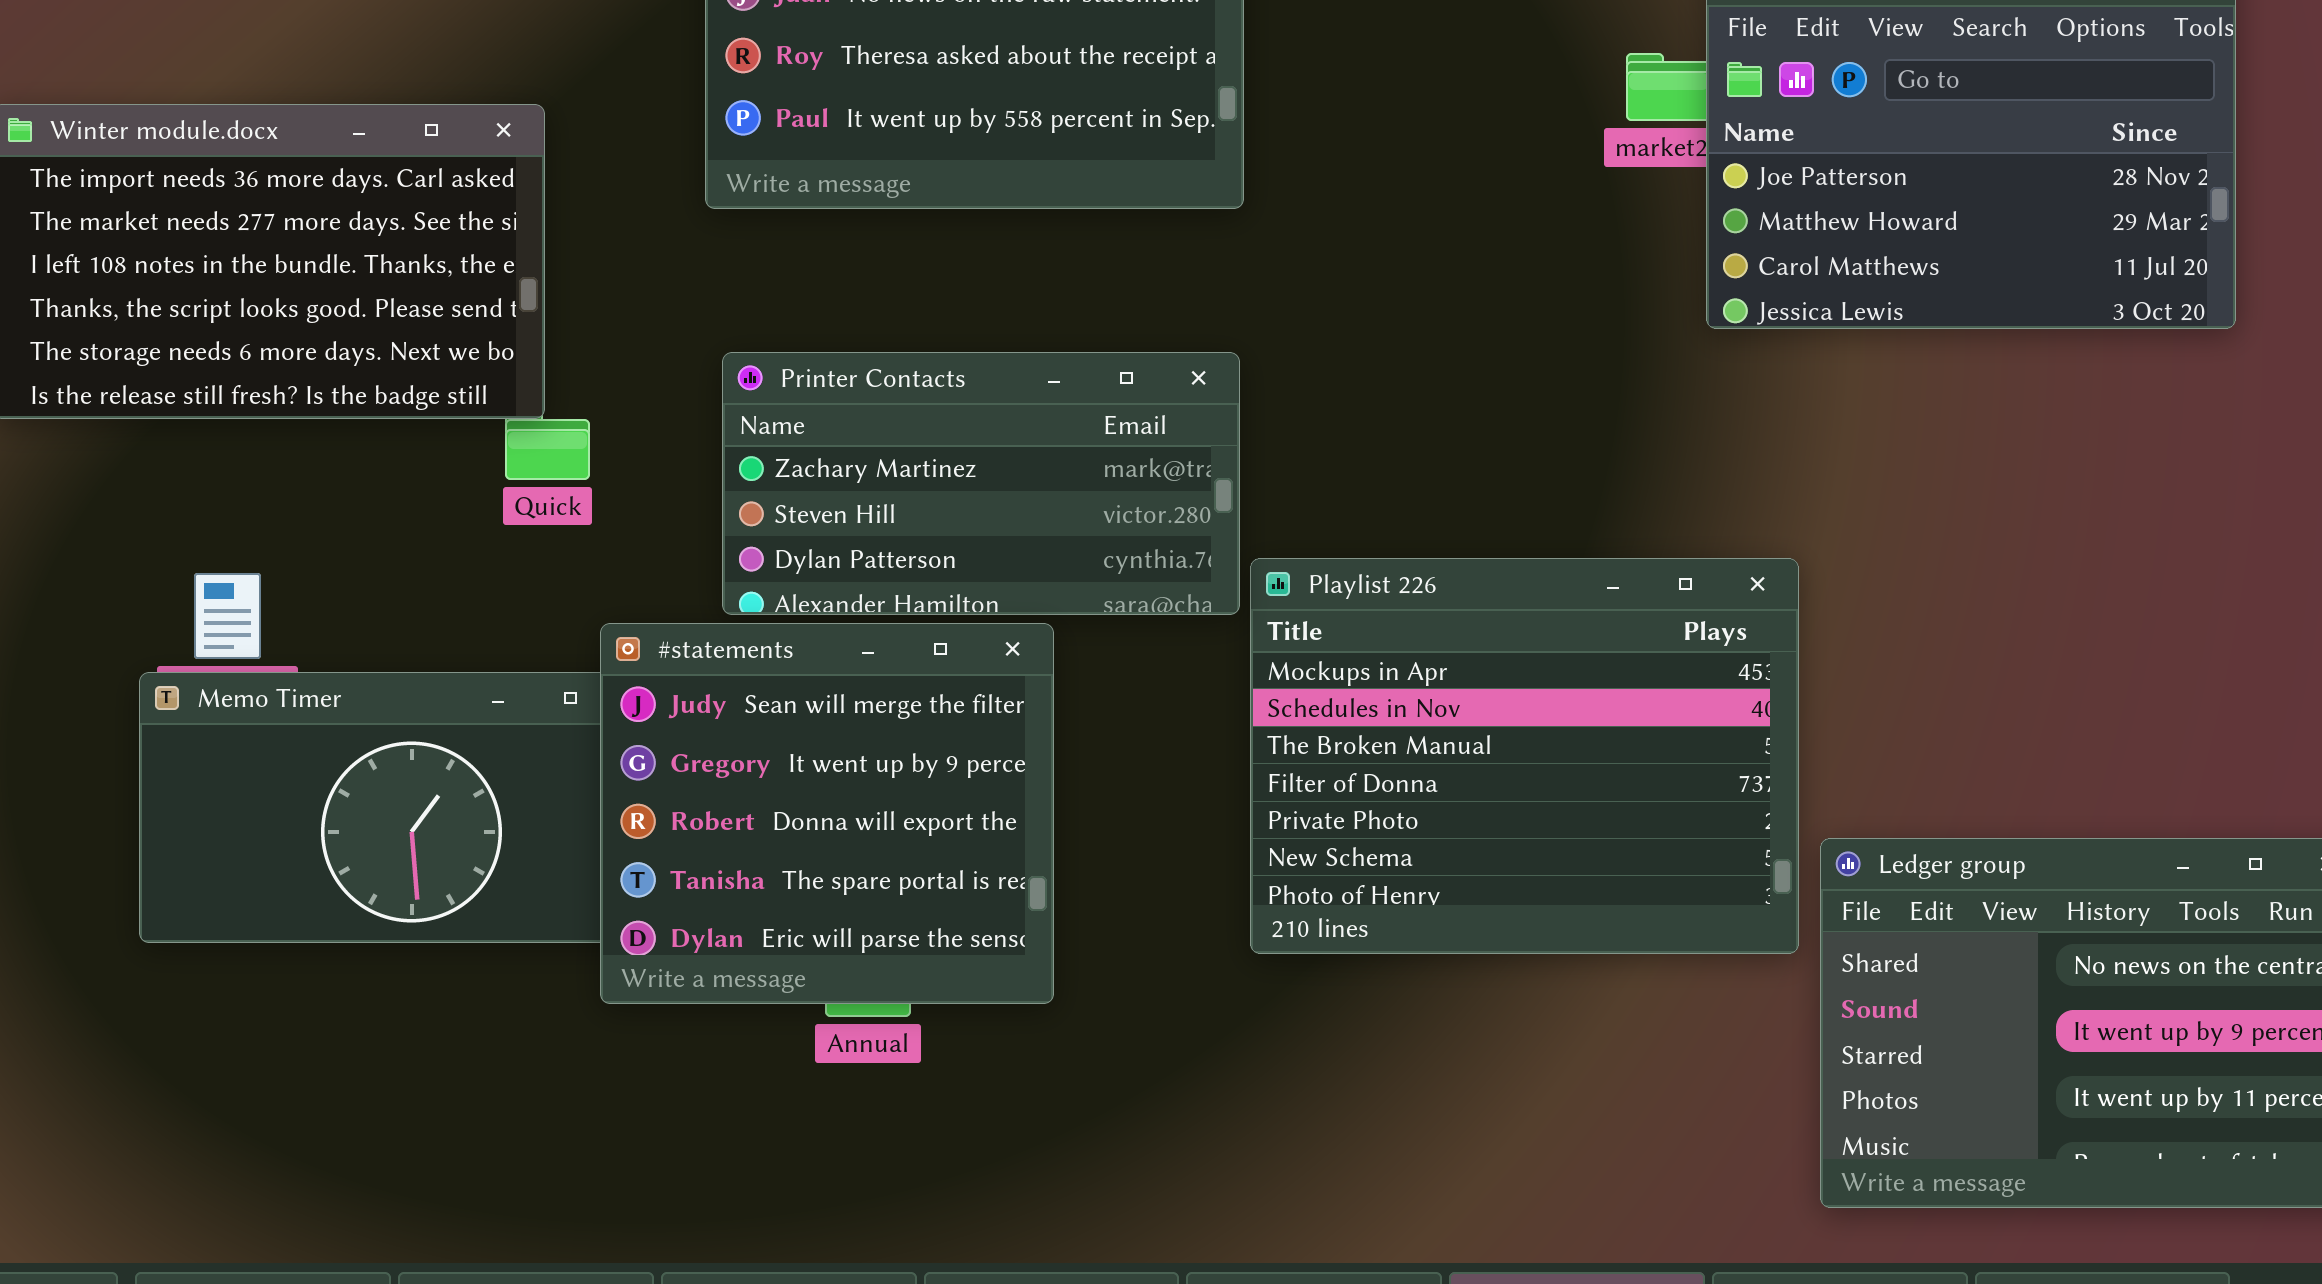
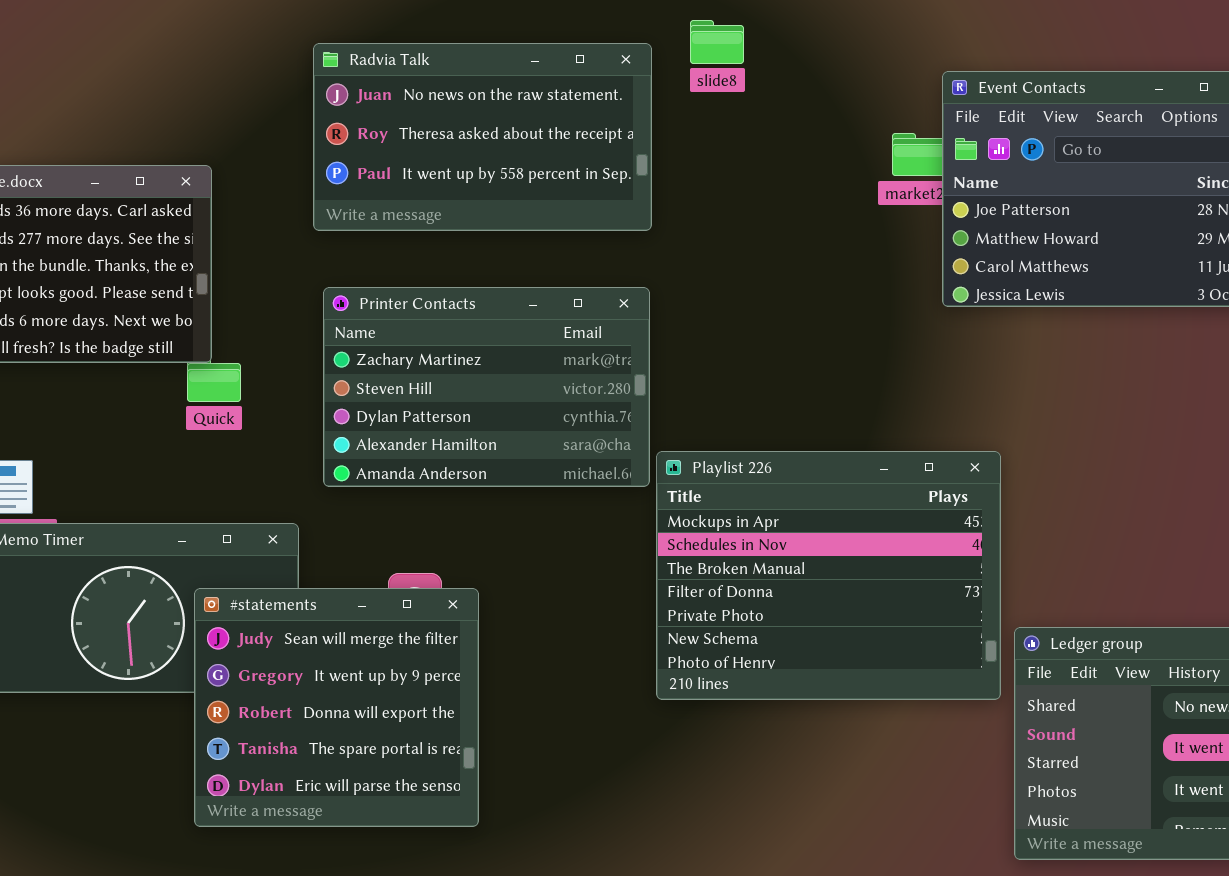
Printer Contacts: [722,352,1240,615] -> [323,287,650,487], resized
#statements: [600,623,1054,1004] -> [194,588,479,827], moved

